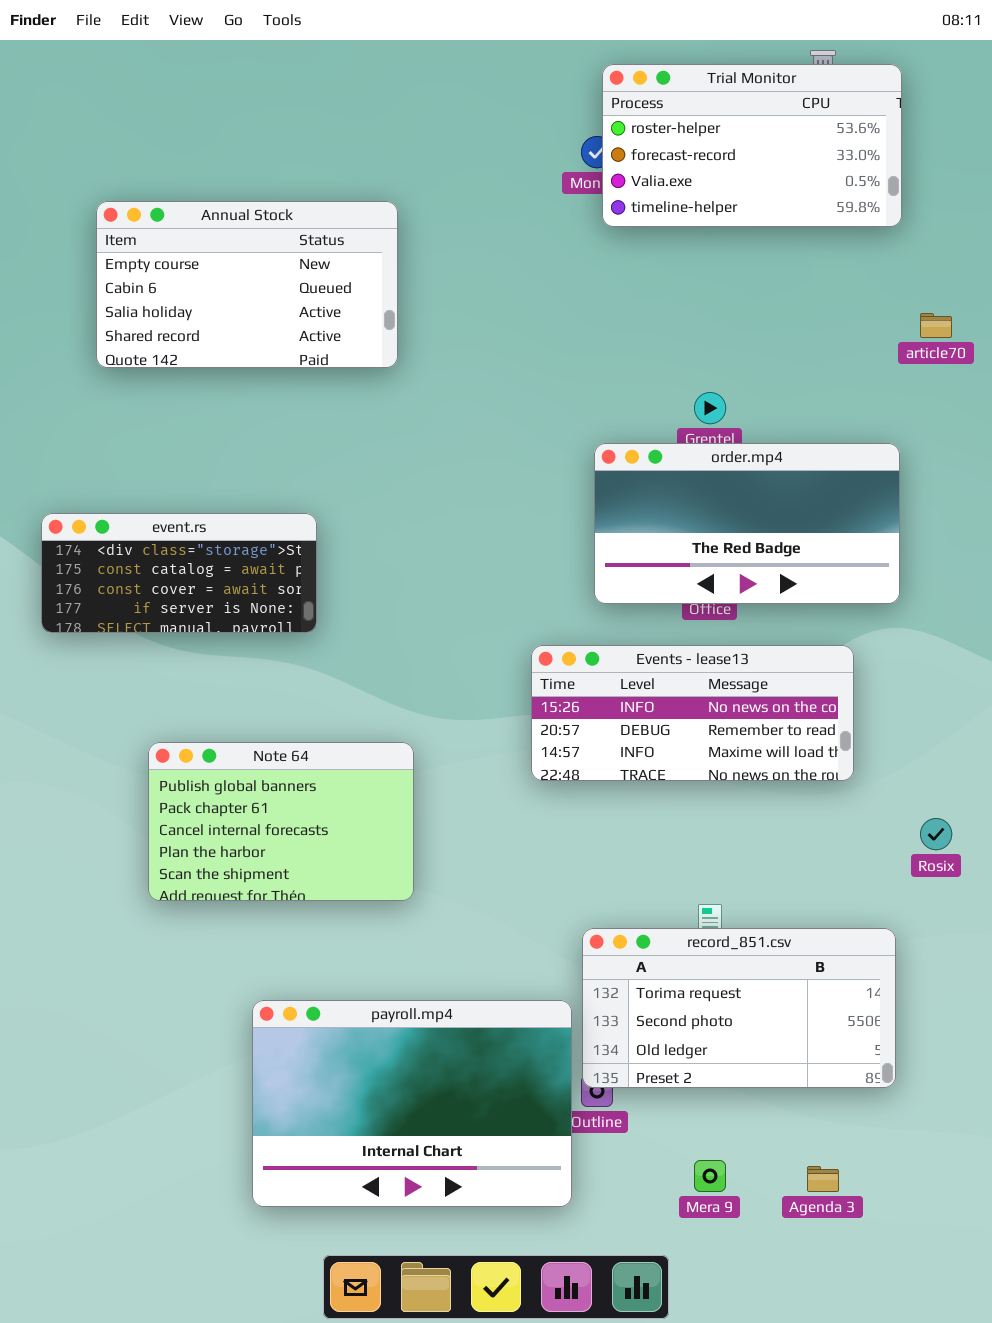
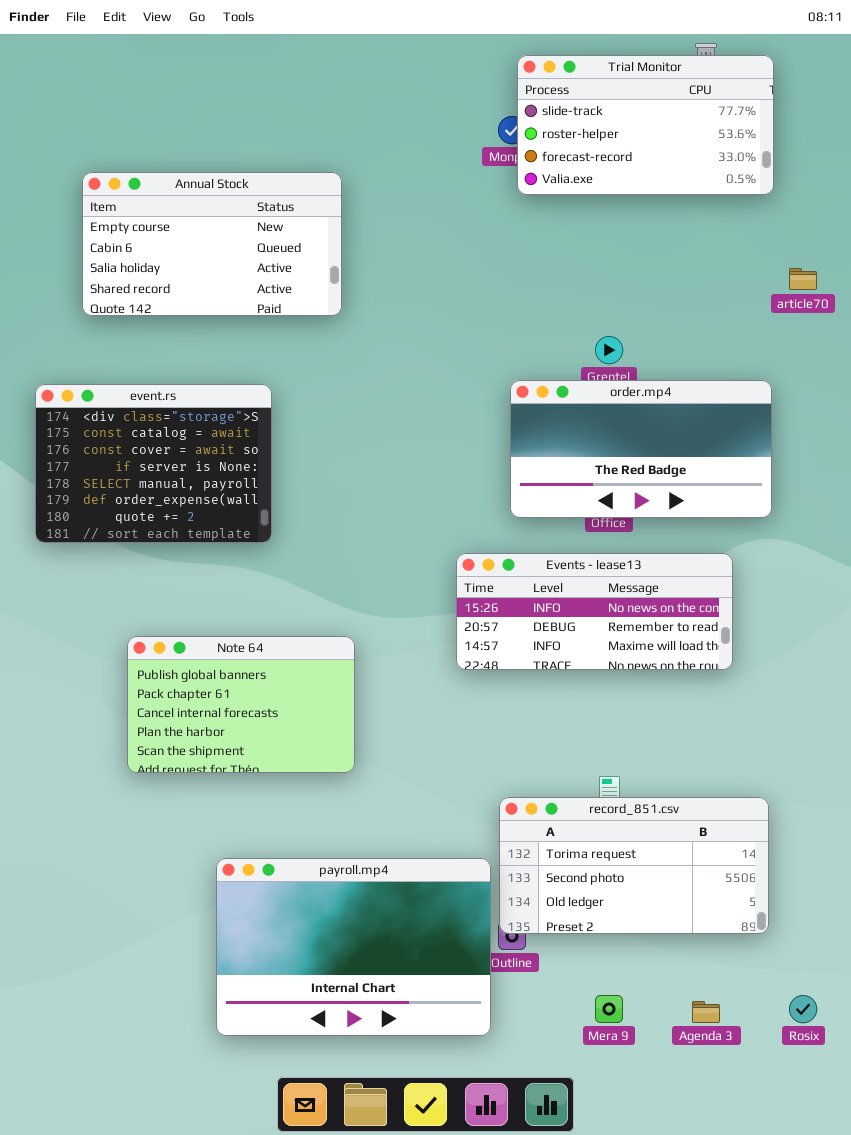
Trial Monitor: [602,64,902,227] -> [517,55,774,195], scrolled up 1 row
event.rs: [41,513,317,633] -> [35,384,272,543], resized
Rosix: [920,818,952,850] -> [789,995,817,1023], moved

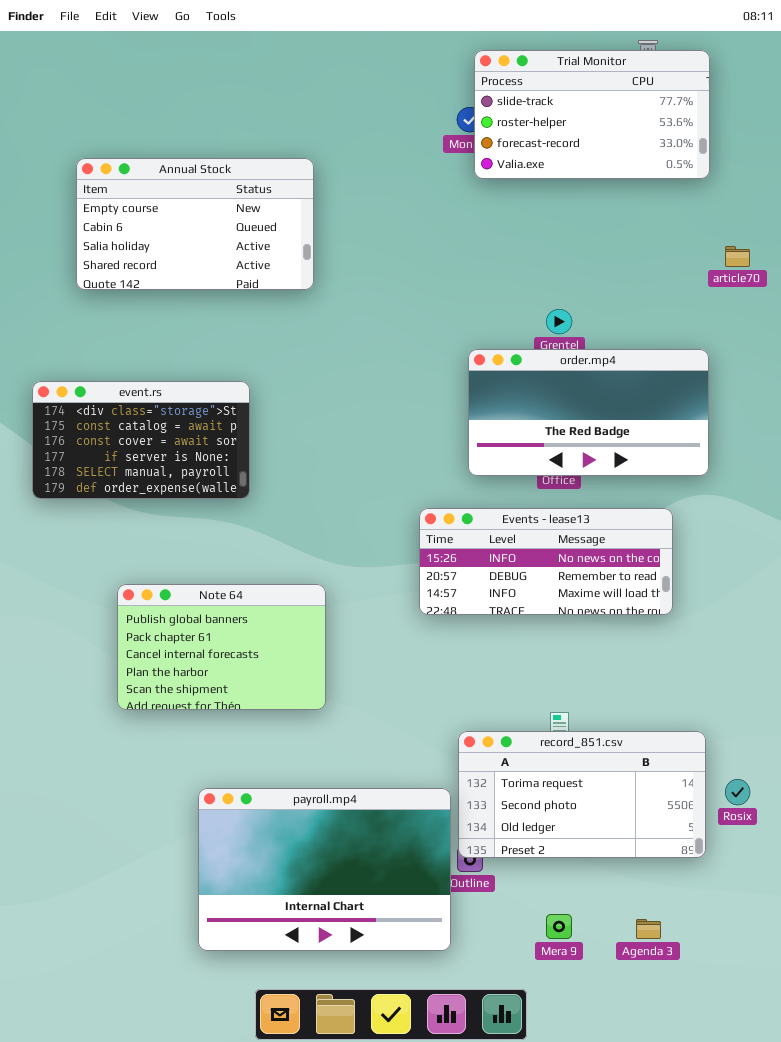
event.rs: [35,384,272,543] -> [32,381,250,499], resized
Rosix: [789,995,817,1023] -> [725,779,750,805], moved

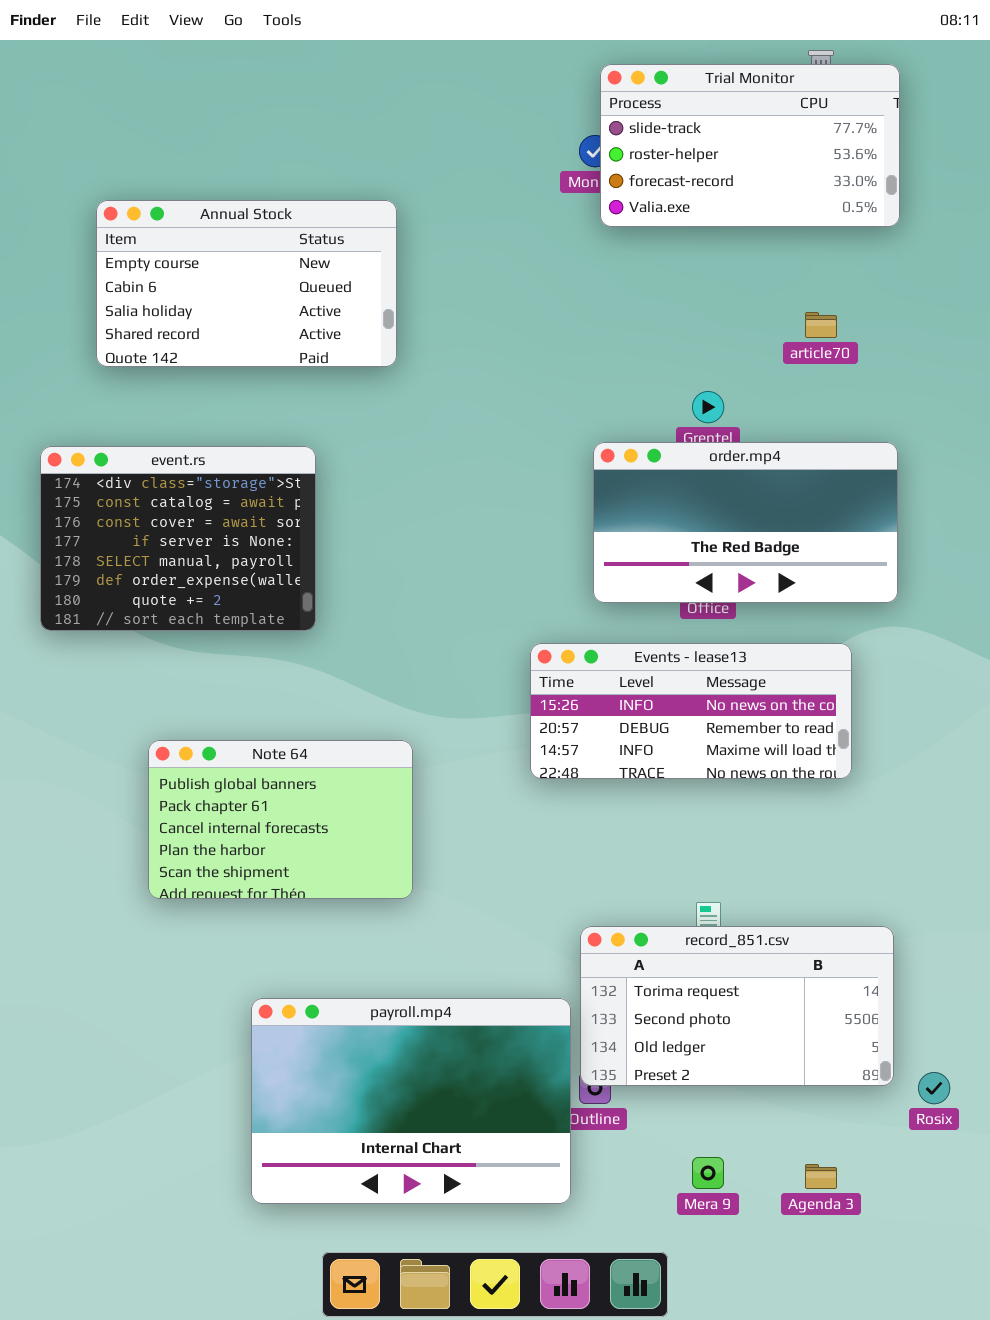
article70: [725,246,750,267] -> [805,312,837,338], moved
event.rs: [32,381,250,499] -> [40,446,316,631], resized
Rosix: [725,779,750,805] -> [918,1072,950,1104], moved

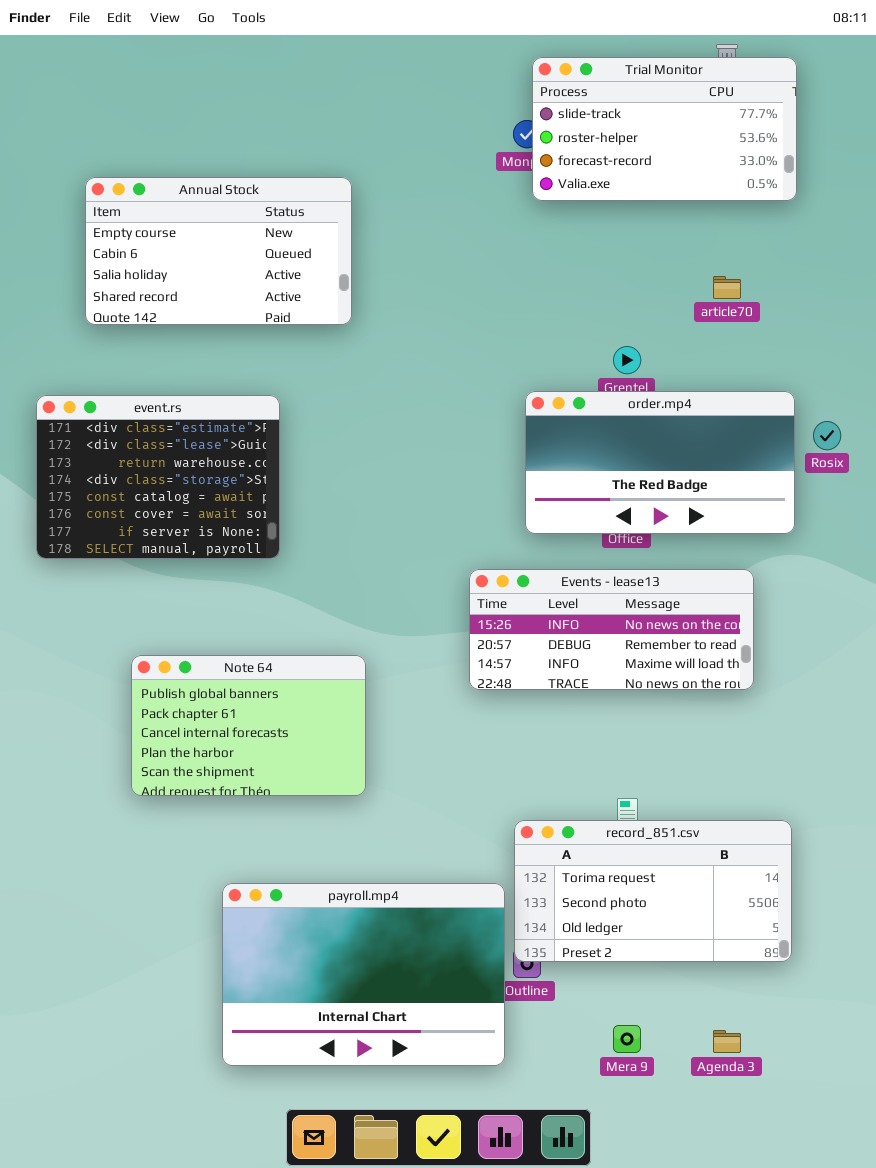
event.rs: [40,446,316,631] -> [36,395,280,559], scrolled up 3 rows
Rosix: [918,1072,950,1104] -> [813,421,841,450], moved

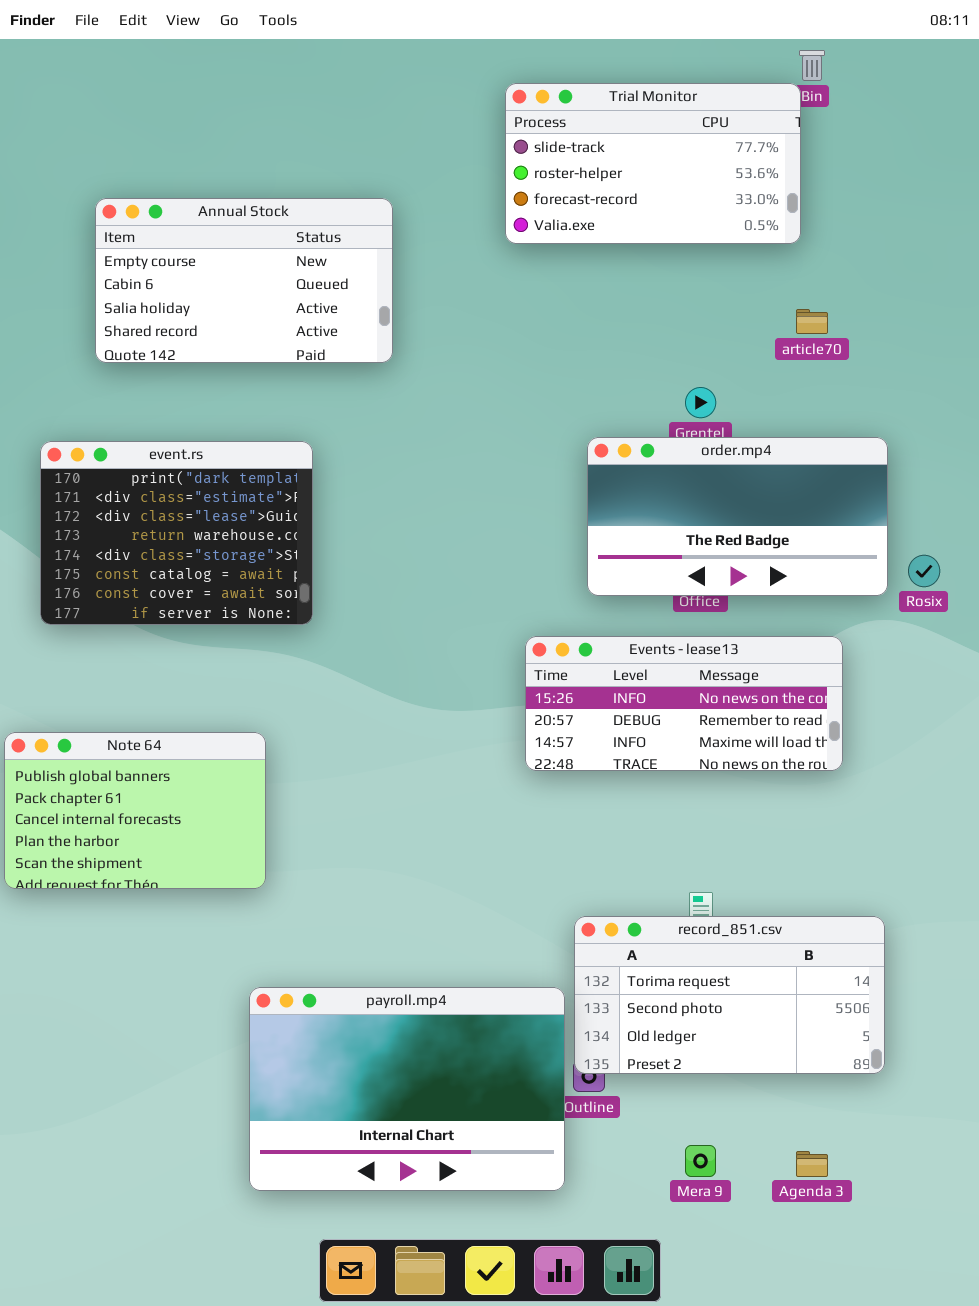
Trial Monitor: [532,57,797,201] -> [505,83,801,244], moved
event.rs: [36,395,280,559] -> [40,441,313,625], scrolled up 1 row
Rosix: [813,421,841,450] -> [908,555,940,587], moved
Note 64: [131,655,366,796] -> [4,732,266,889], moved

